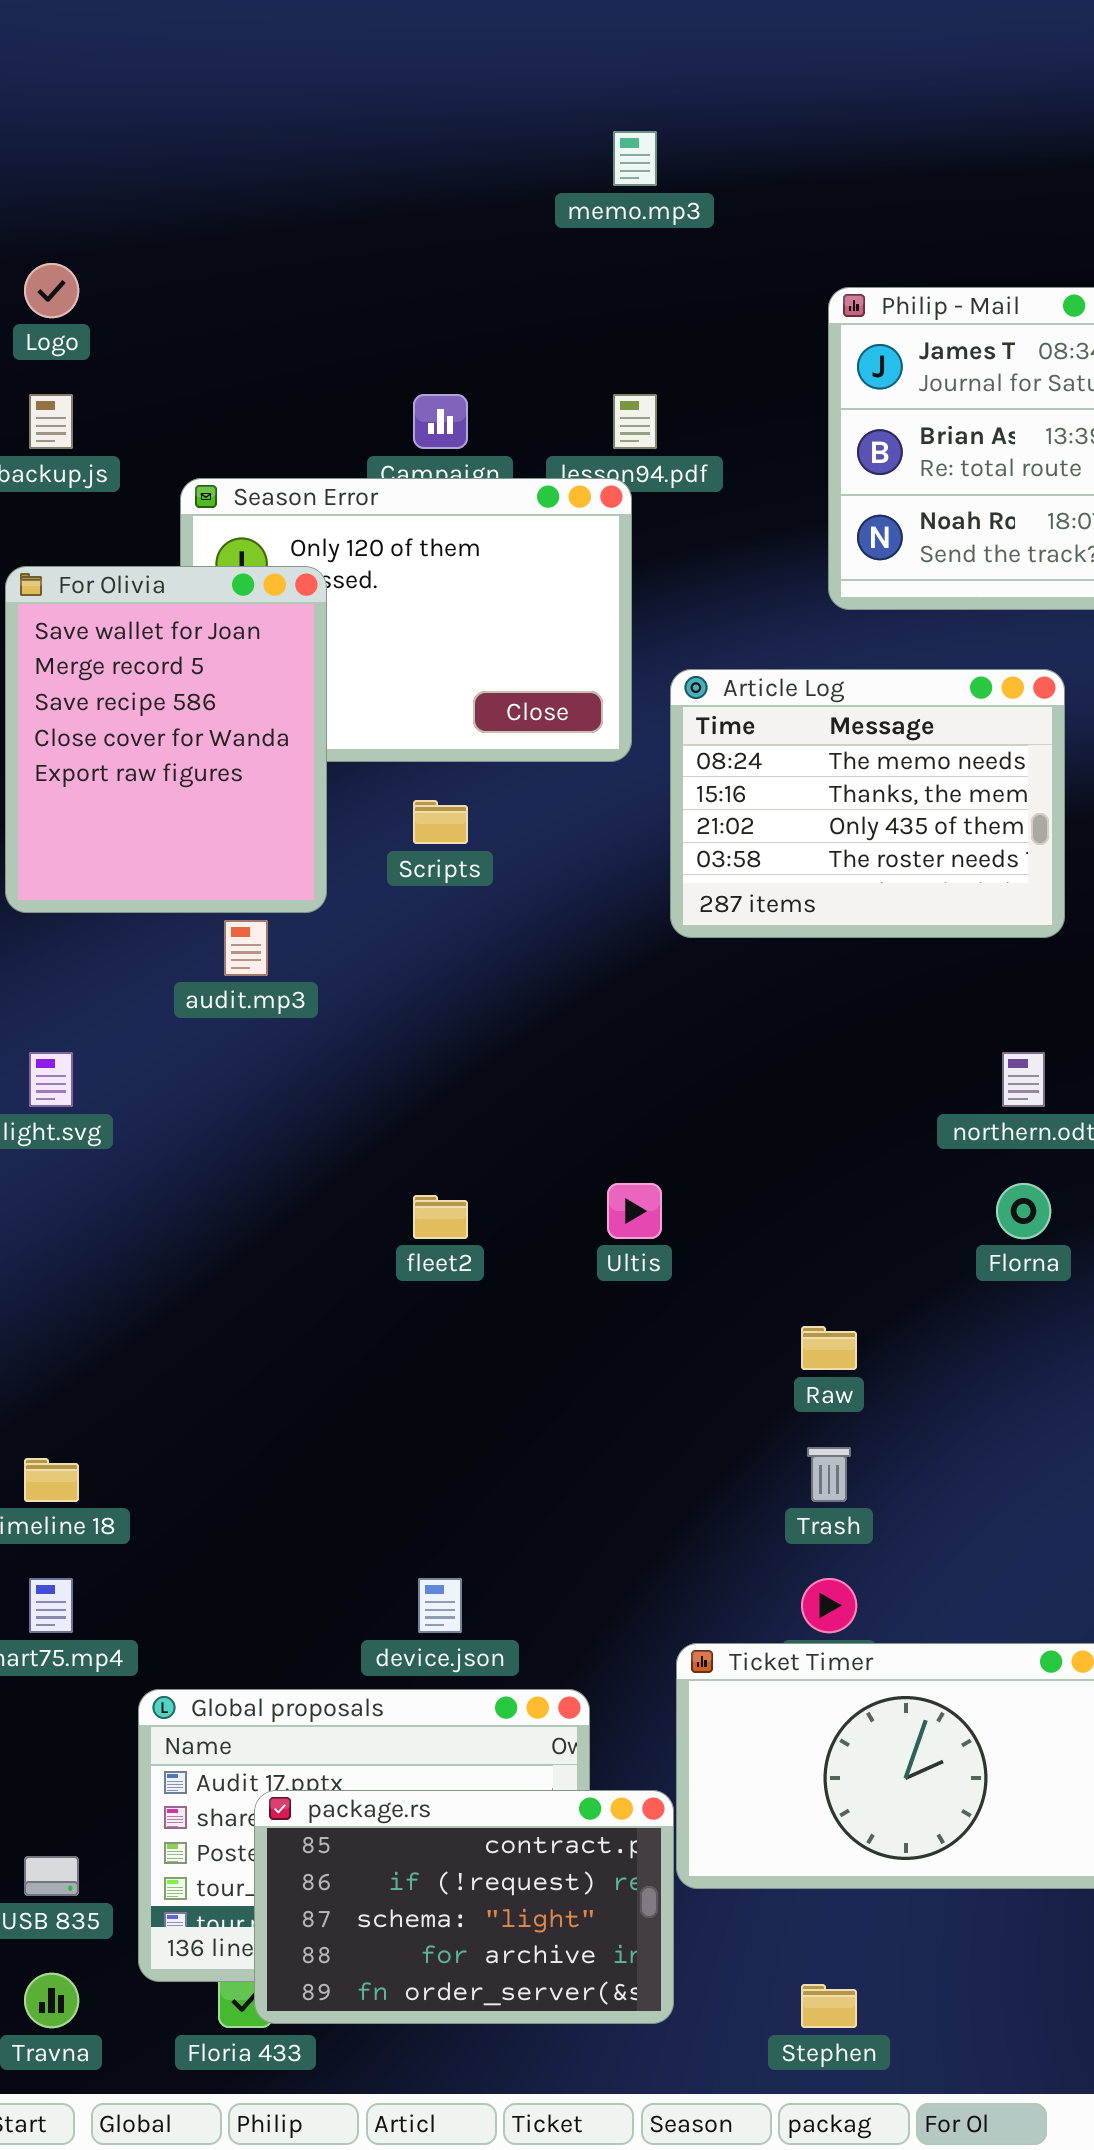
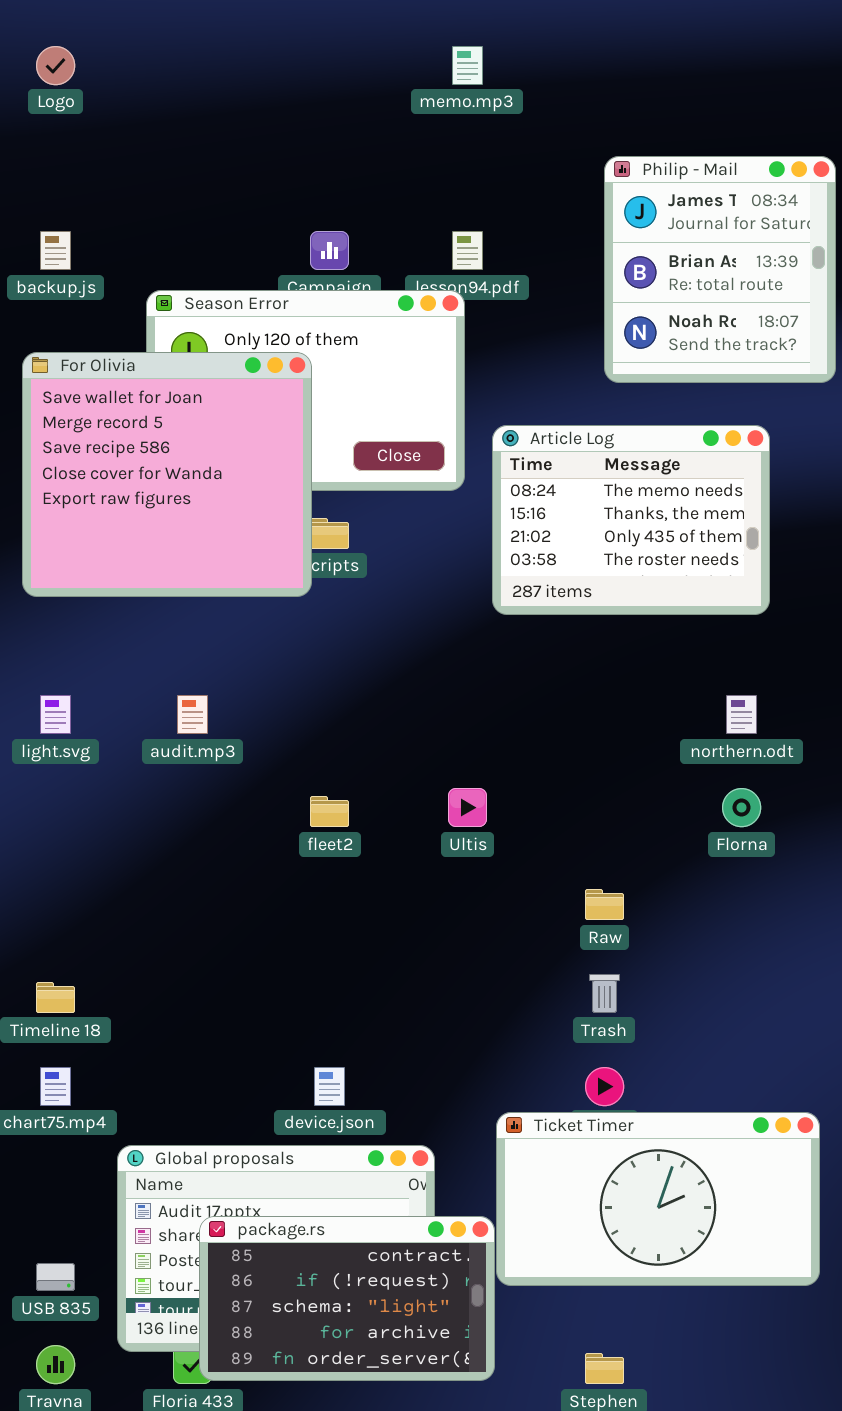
Logo: [24,263,79,318] -> [36,46,75,85], moved
For Olivia: [5,566,327,913] -> [22,352,312,597], resized
audit.mp3: [224,920,268,976] -> [177,695,208,734], moved

